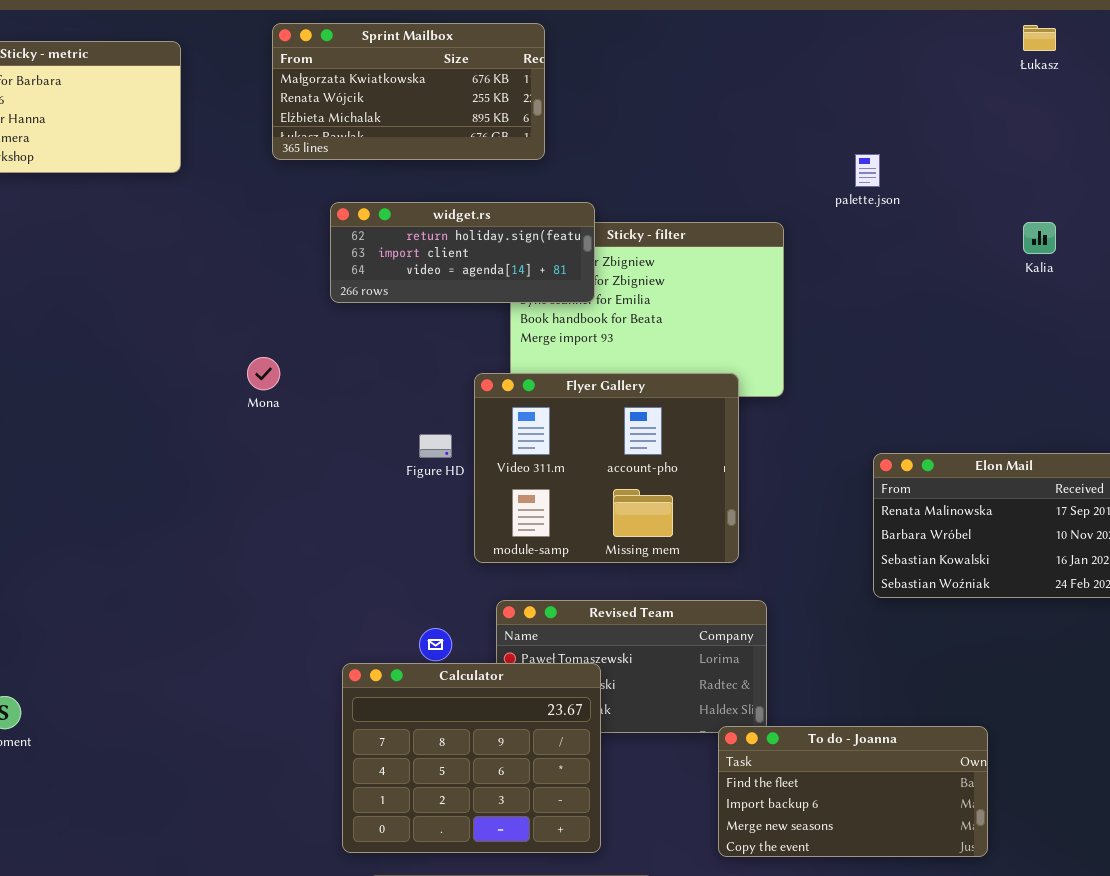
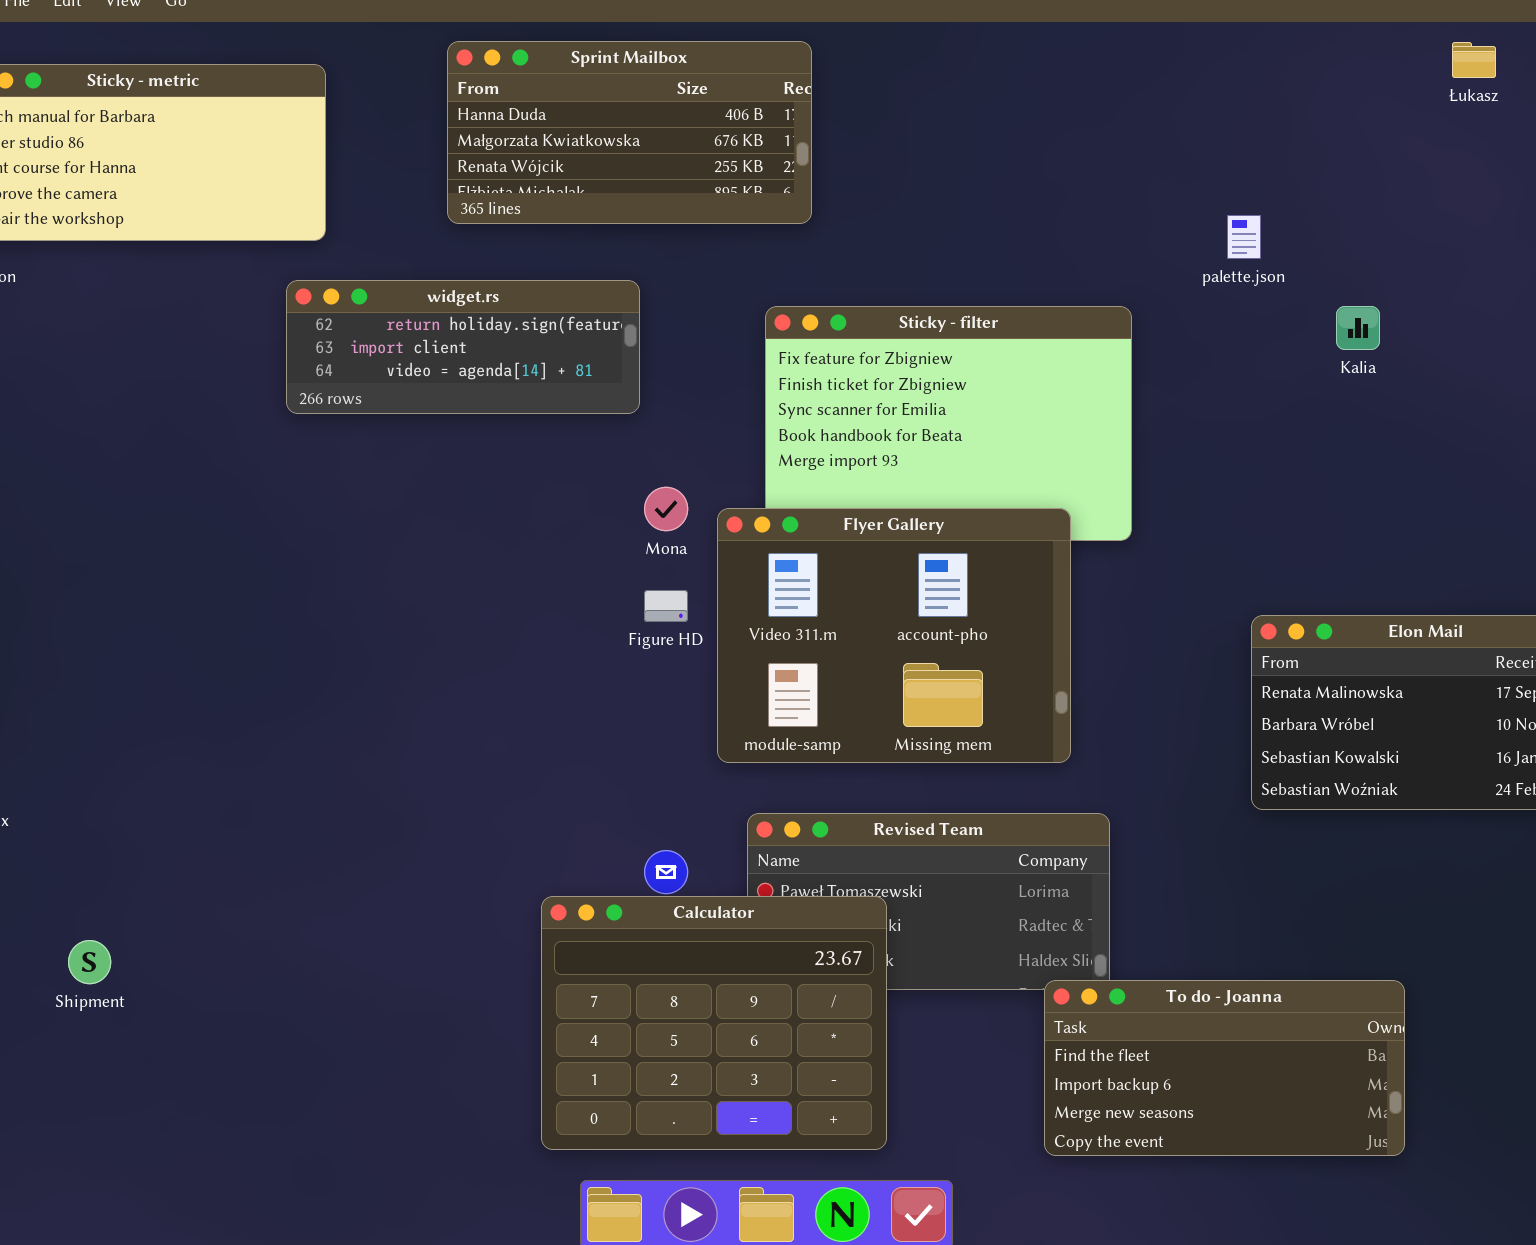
Sprint Mailbox: [272,23,545,160] -> [447,41,812,224], scrolled up 1 row
widget.rs: [330,202,595,303] -> [286,280,640,414], moved
Kalia: [1023,222,1056,254] -> [1336,306,1380,350], moved
Mona: [247,357,280,390] -> [644,487,688,531], moved

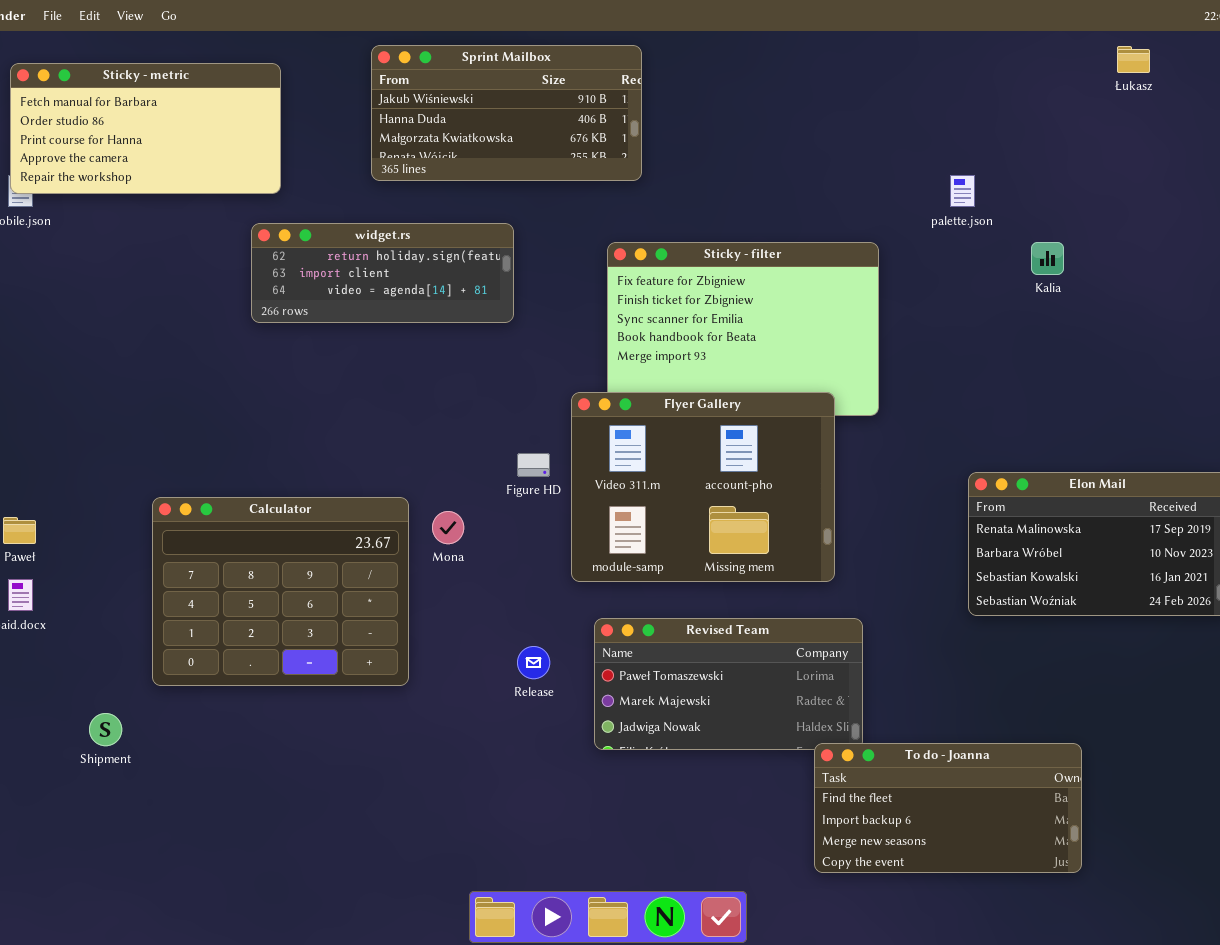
Sprint Mailbox: [447,41,812,224] -> [371,45,642,181], scrolled up 1 row
Mona: [644,487,688,531] -> [432,511,464,544], moved
Calculator: [541,896,887,1150] -> [152,497,409,686], moved

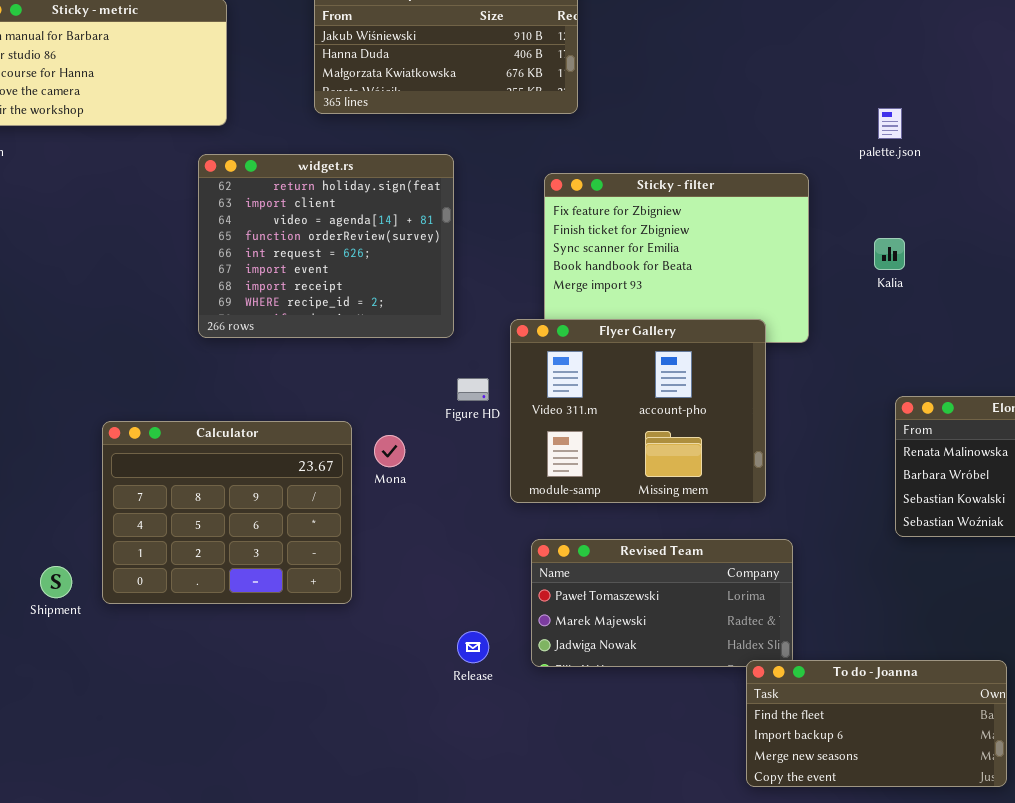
widget.rs: [251,223,514,323] -> [198,154,454,338], resized
Kalia: [1031,242,1064,275] -> [874,238,905,270], moved
Release: [517,646,550,679] -> [457,631,489,663], moved
Shipment: [89,713,122,746] -> [40,566,72,598], moved

